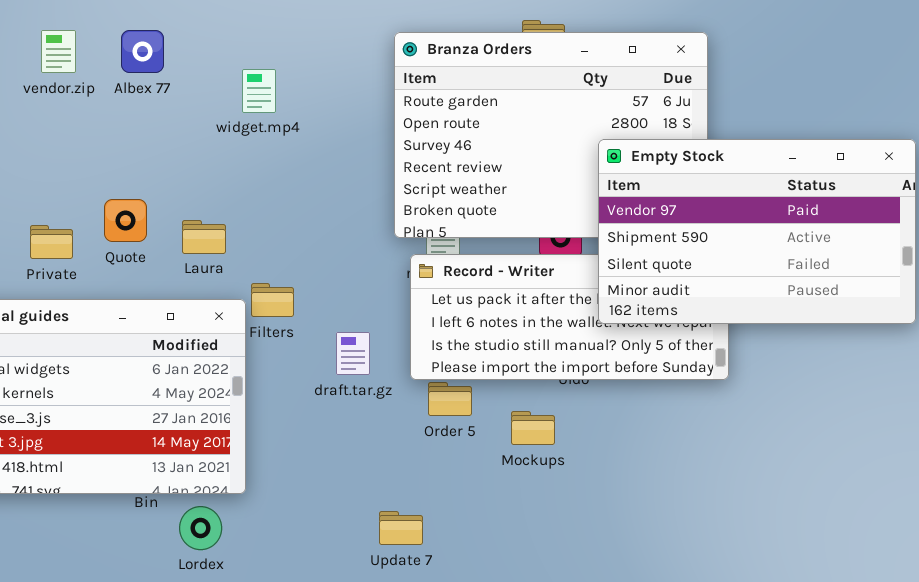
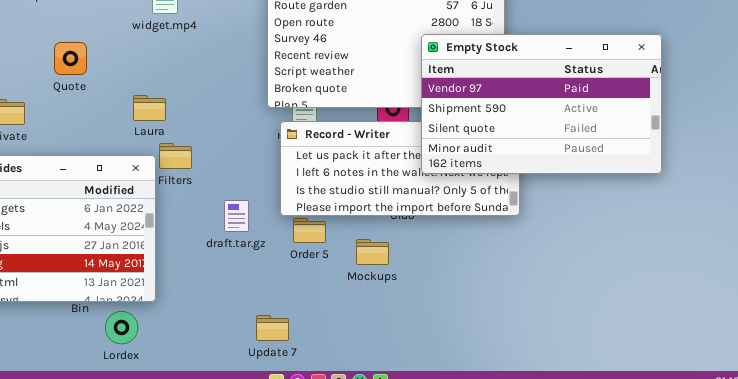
Quote: [104,199,147,242] -> [54,42,87,75], moved
Laura: [182,220,226,254] -> [133,95,166,121], moved
draft.tar.gz: [336,332,370,375] -> [224,200,249,232], moved

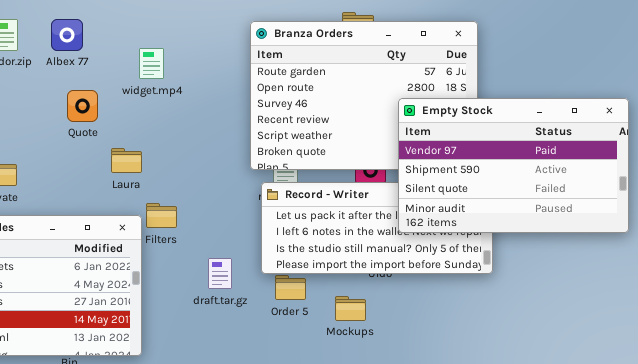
Quote: [54,42,87,75] -> [67,90,98,122], moved
Laura: [133,95,166,121] -> [111,148,142,173], moved

